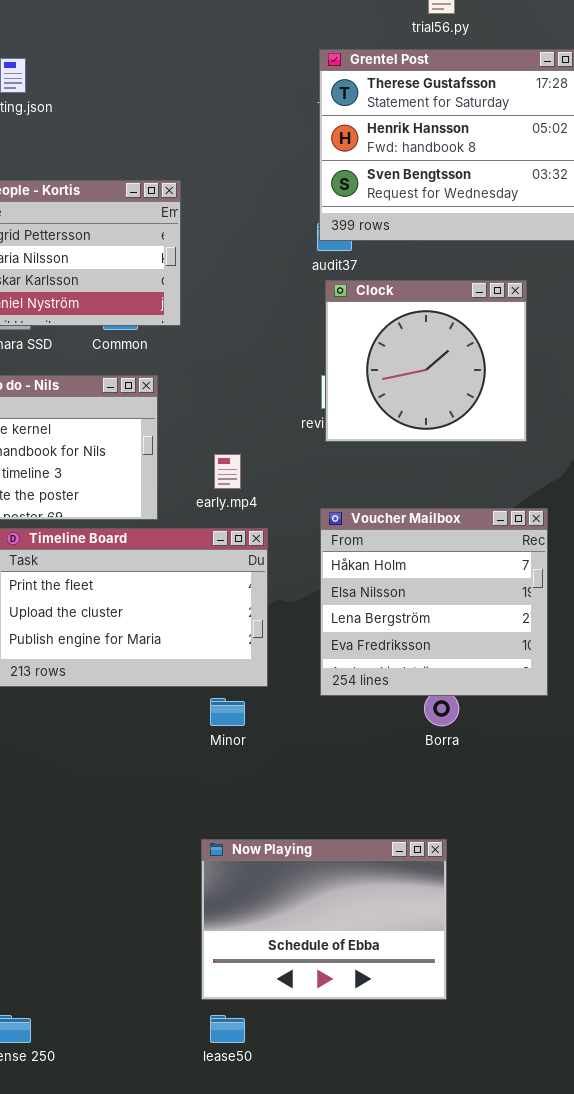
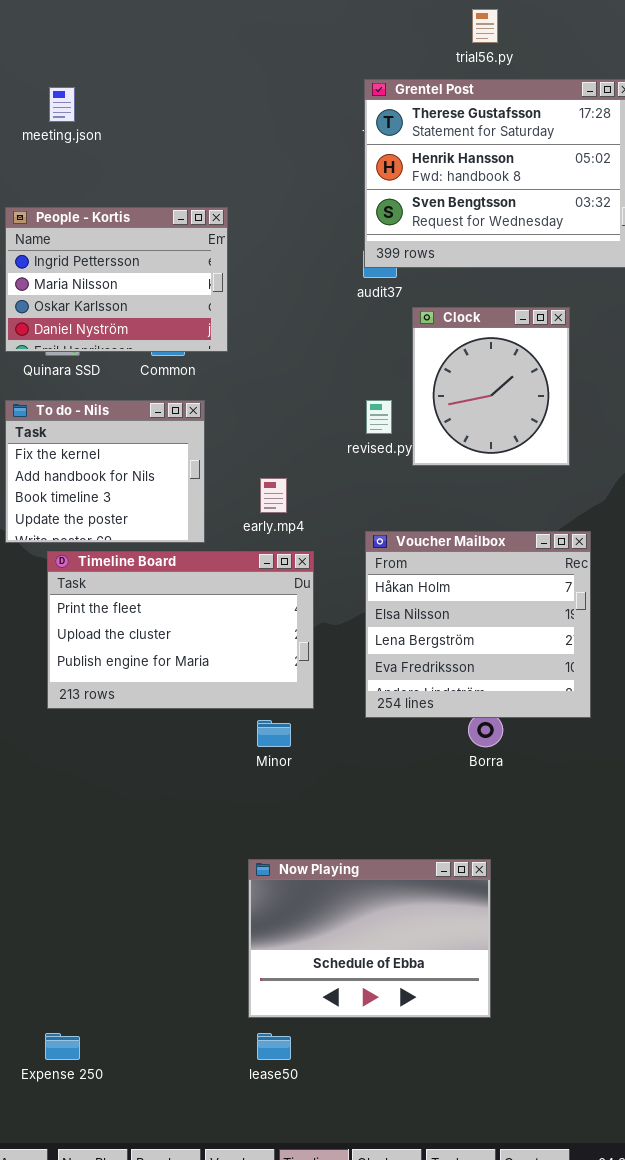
Clock: [325,280,527,442] -> [412,307,570,466], resized

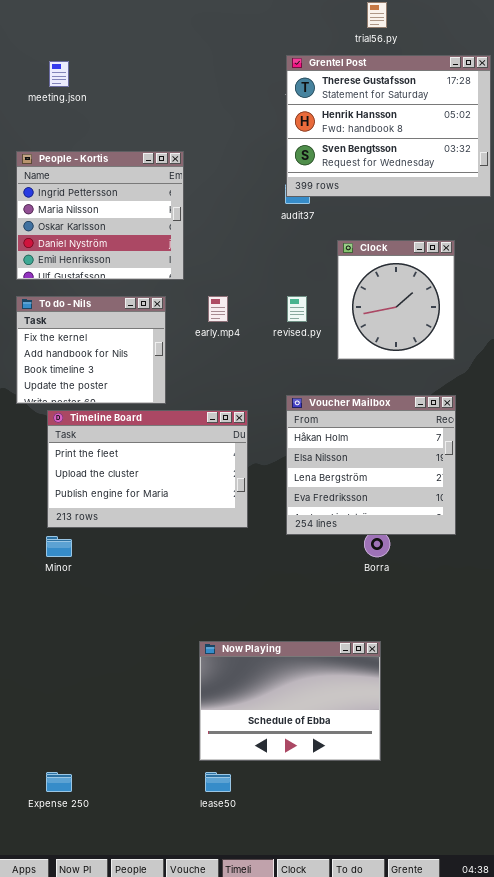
People - Kortis: [5,207,228,352] -> [16,151,184,280], resized
Clock: [412,307,570,466] -> [337,240,455,360], moved
early.mp4: [260,478,287,513] -> [208,296,228,322], moved
Minor: [257,720,291,747] -> [46,536,72,557], moved

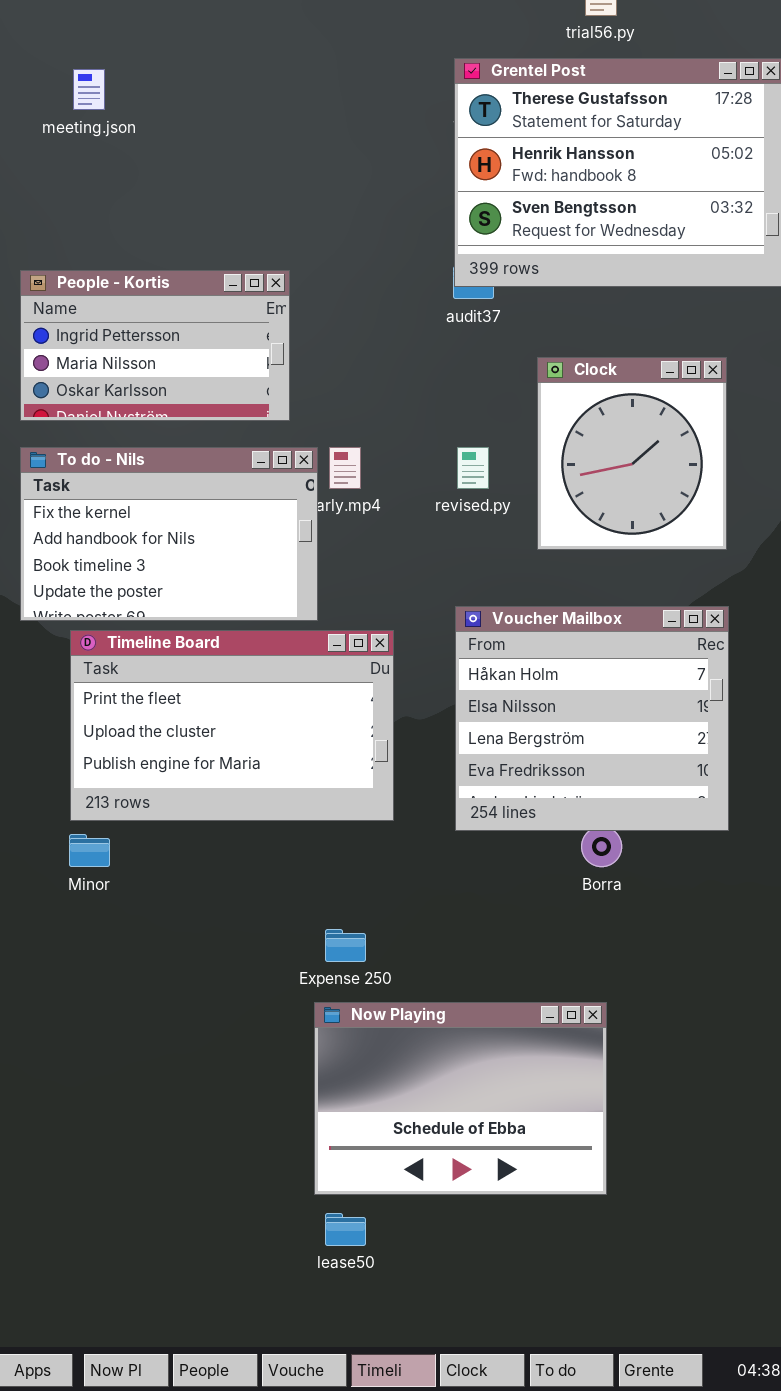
People - Kortis: [16,151,184,280] -> [20,270,290,421], resized
To do - Nils: [16,296,166,404] -> [20,447,318,621], resized
Expense 250: [46,772,72,792] -> [325,929,366,962], moved

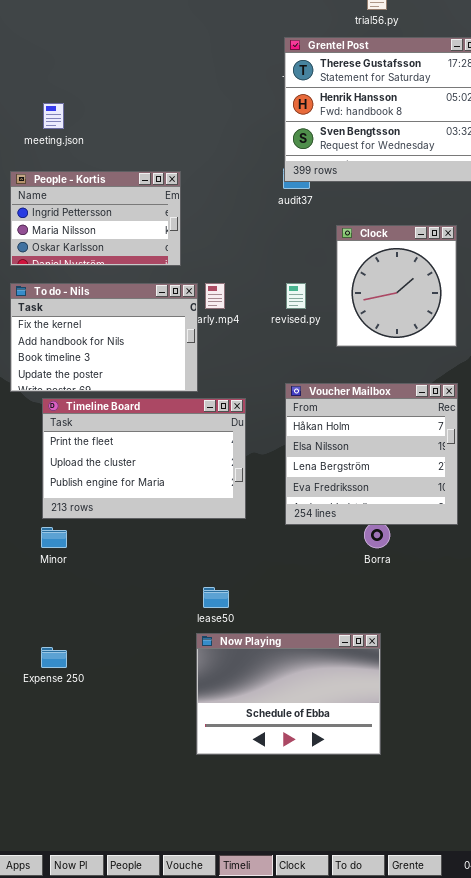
meeting.json: [73,69,105,110] -> [43,103,64,129], moved
Expense 250: [325,929,366,962] -> [41,647,67,668], moved
lease50: [325,1213,366,1246] -> [203,587,229,608], moved

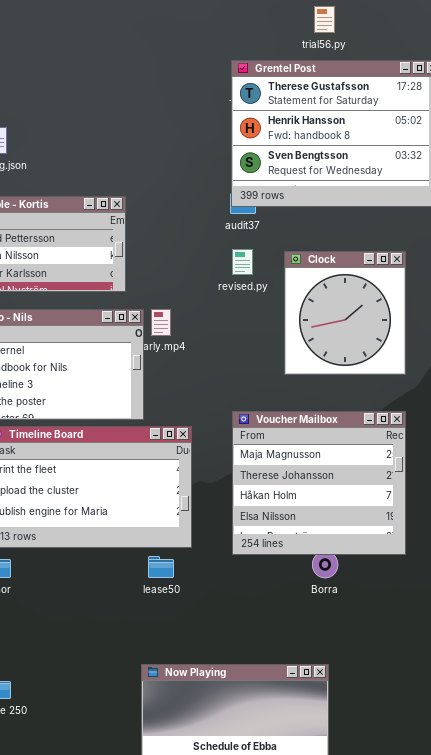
revised.py: [286,283,306,309] -> [232,249,253,275], moved
Voucher Mailbox: [285,383,458,525] -> [232,411,406,555], scrolled up 2 rows
lease50: [203,587,229,608] -> [148,556,174,578], moved

